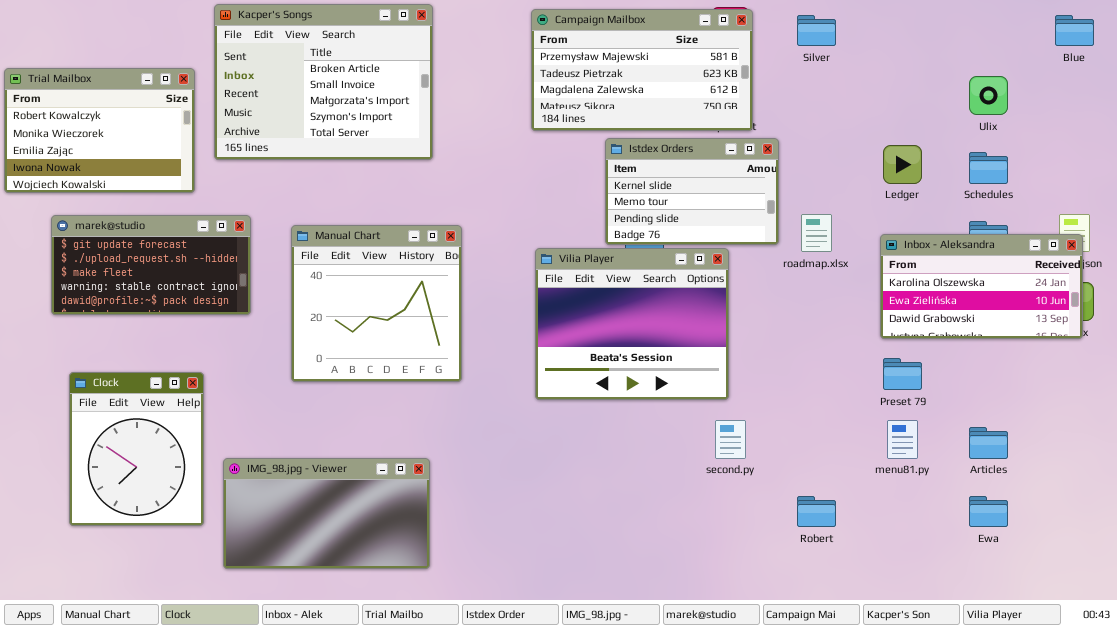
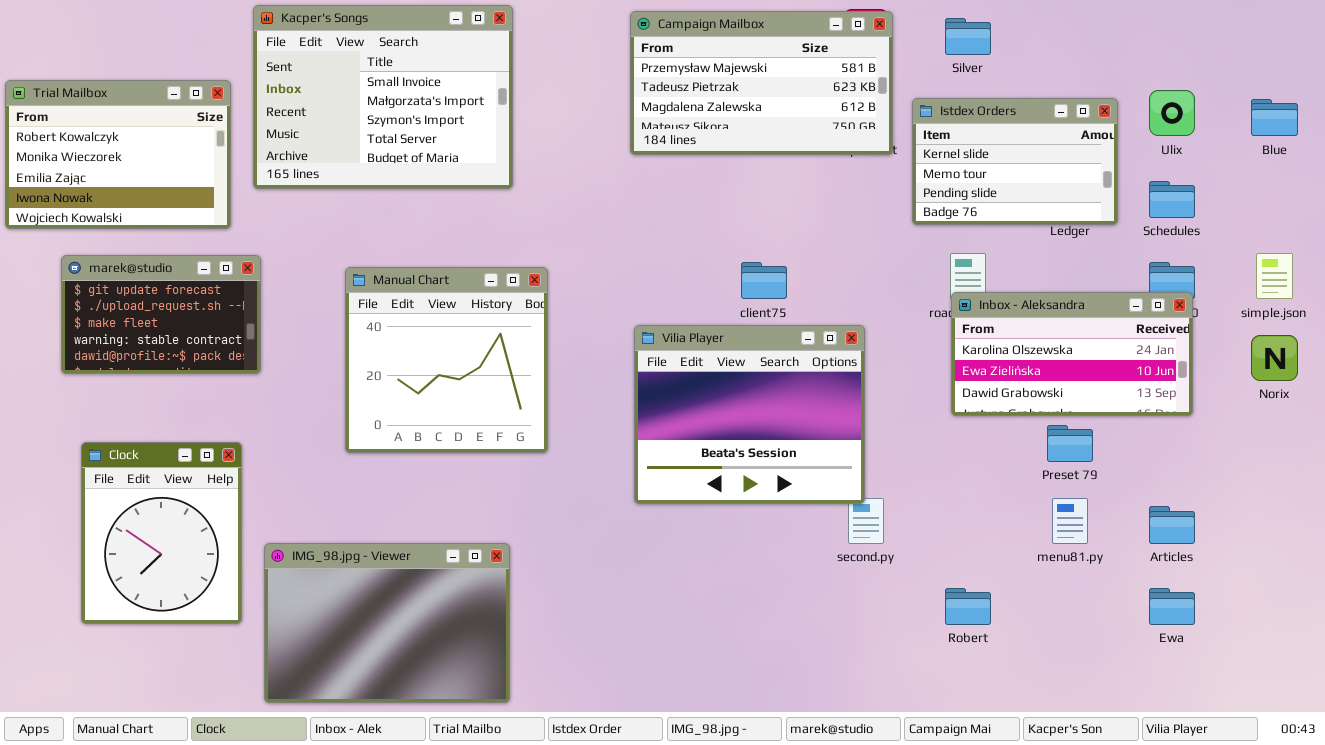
Kacper's Songs: [214,4,433,160] -> [253,5,513,189], scrolled down 1 row
Blue: [1055,15,1094,46] -> [1251,99,1298,136], moved
Istdex Orders: [605,138,779,245] -> [912,98,1118,225], moved
marek@studio: [51,215,251,315] -> [61,255,261,374], resized
Inbox - Aleksandra: [880,234,1083,339] -> [951,292,1193,416], moved
Vilia Player: [535,248,729,400] -> [634,325,865,504], moved
IMG_98.jpg - Viewer: [223,458,430,569] -> [264,543,510,703], resized

